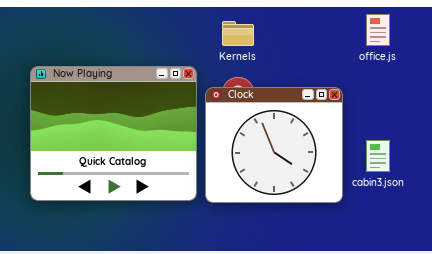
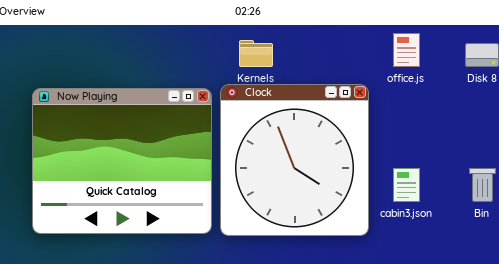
Clock: [205,87,343,203] -> [220,84,369,236], resized

